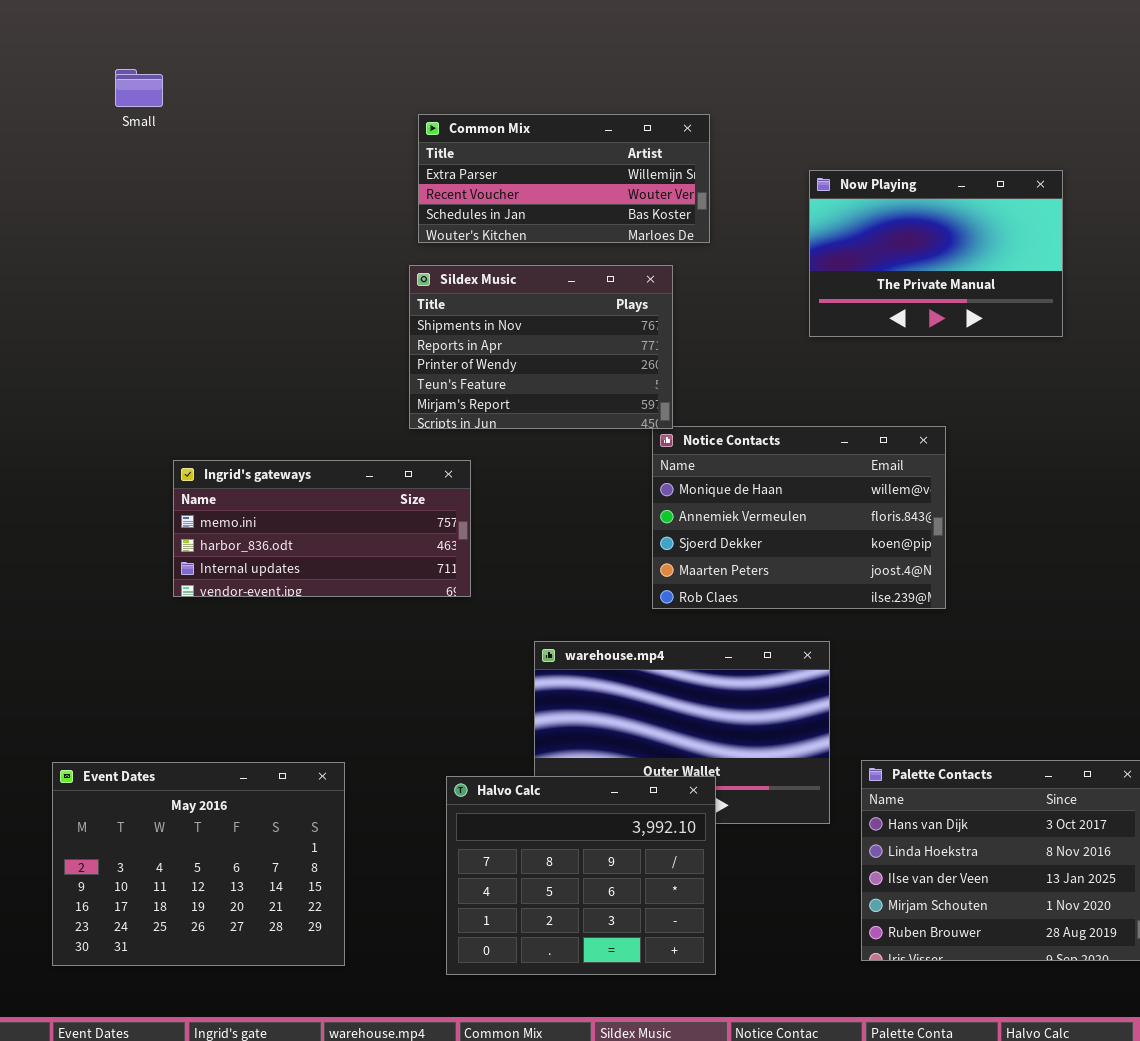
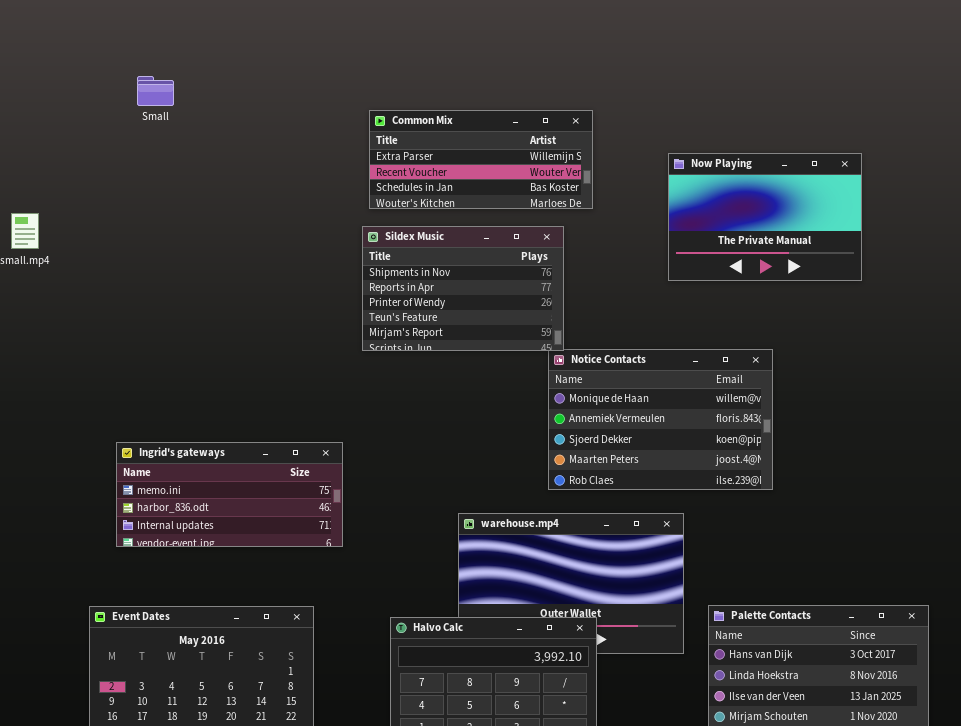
Ingrid's gateways: [173,460,471,597] -> [116,442,343,547], moved

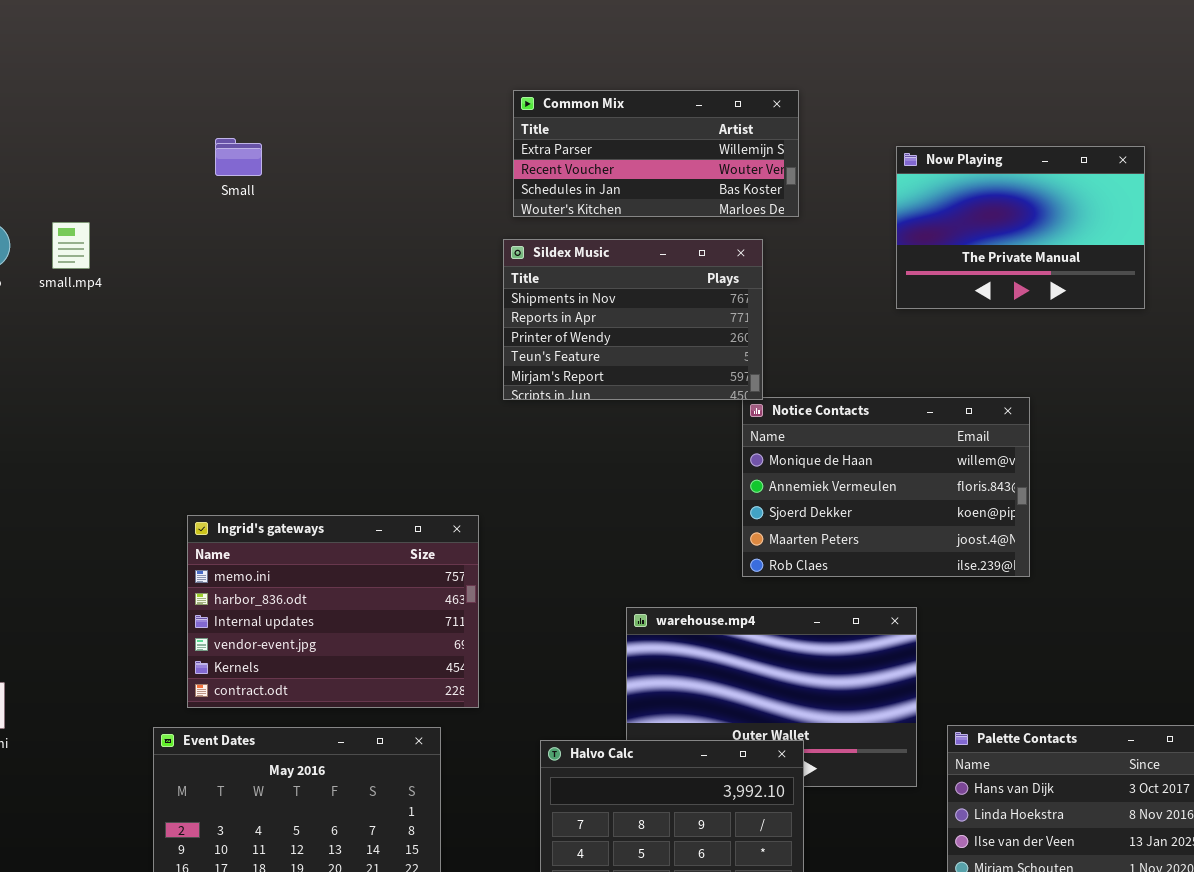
Small: [137,76,174,106] -> [215,138,262,176], moved
Ingrid's gateways: [116,442,343,547] -> [187,515,479,708], resized

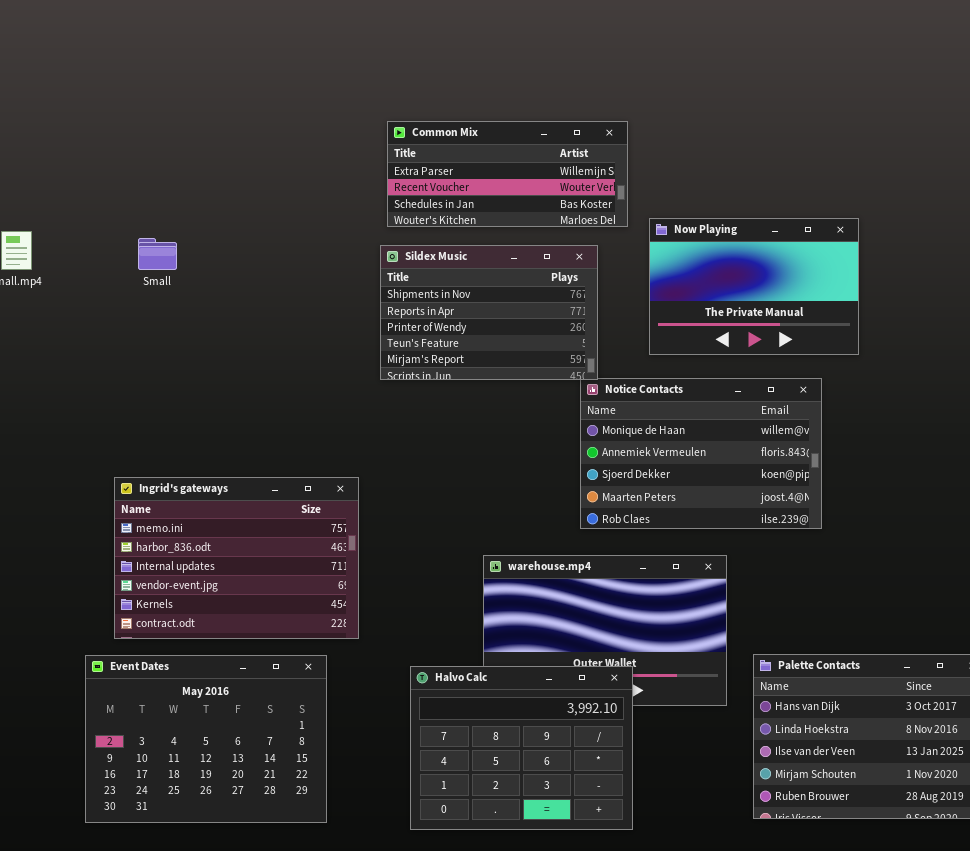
Small: [215,138,262,176] -> [138,238,177,270], moved
Now Playing: [896,146,1145,309] -> [649,218,859,355], moved

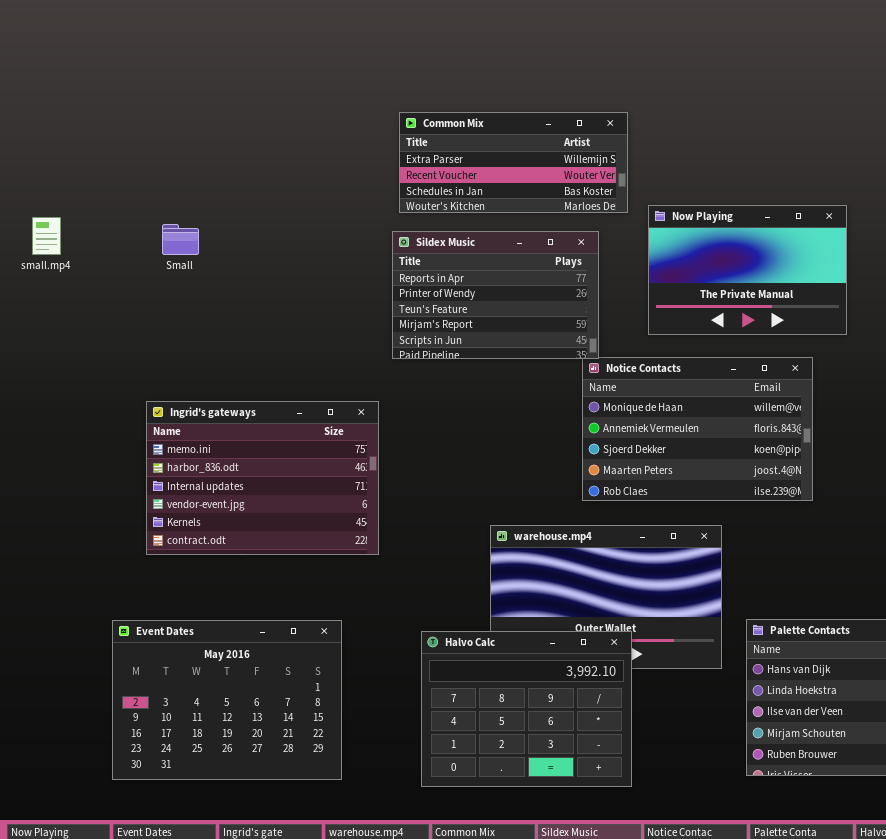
Sildex Music: [380,245,598,380] -> [392,231,599,359], scrolled down 1 row
Ingrid's gateways: [114,477,359,639] -> [146,401,379,555], moved

